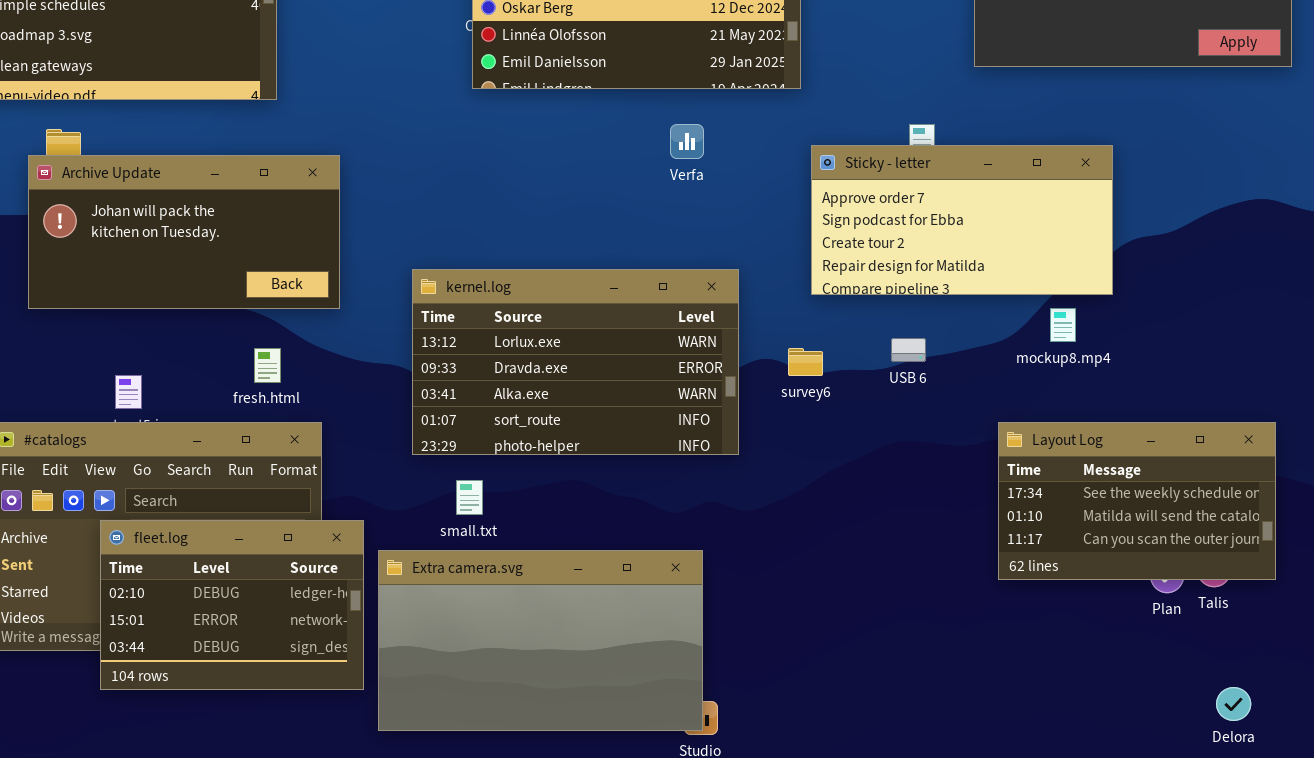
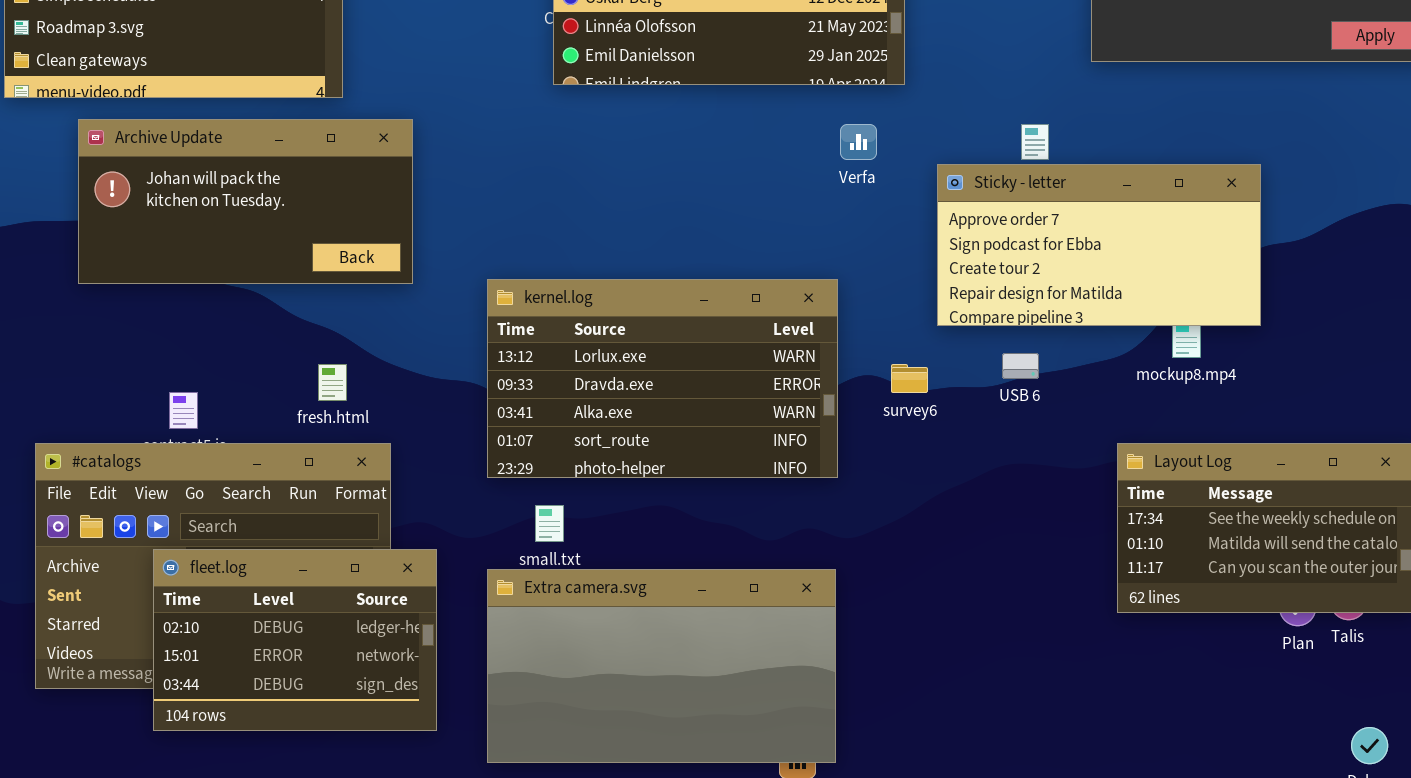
Verfa: [670,124,704,159] -> [840,124,877,160], moved
Sticky - letter: [811,145,1113,295] -> [937,164,1261,326], moved
Archive Update: [28,155,340,309] -> [78,119,413,284], moved
Extra camera.svg: [378,550,703,731] -> [487,569,836,763], moved

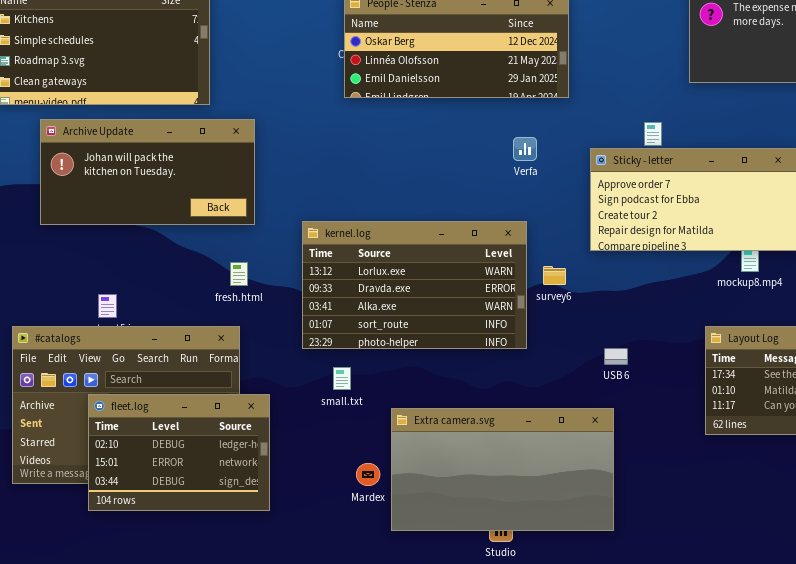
Verfa: [840,124,877,160] -> [513,137,537,161], moved
USB 6: [1002,353,1039,379] -> [604,348,628,365], moved
fresh.html: [318,364,347,401] -> [230,262,248,286], moved
survey6: [891,364,928,393] -> [543,266,566,285], moved
Extra camera.svg: [487,569,836,763] -> [391,408,614,531], moved

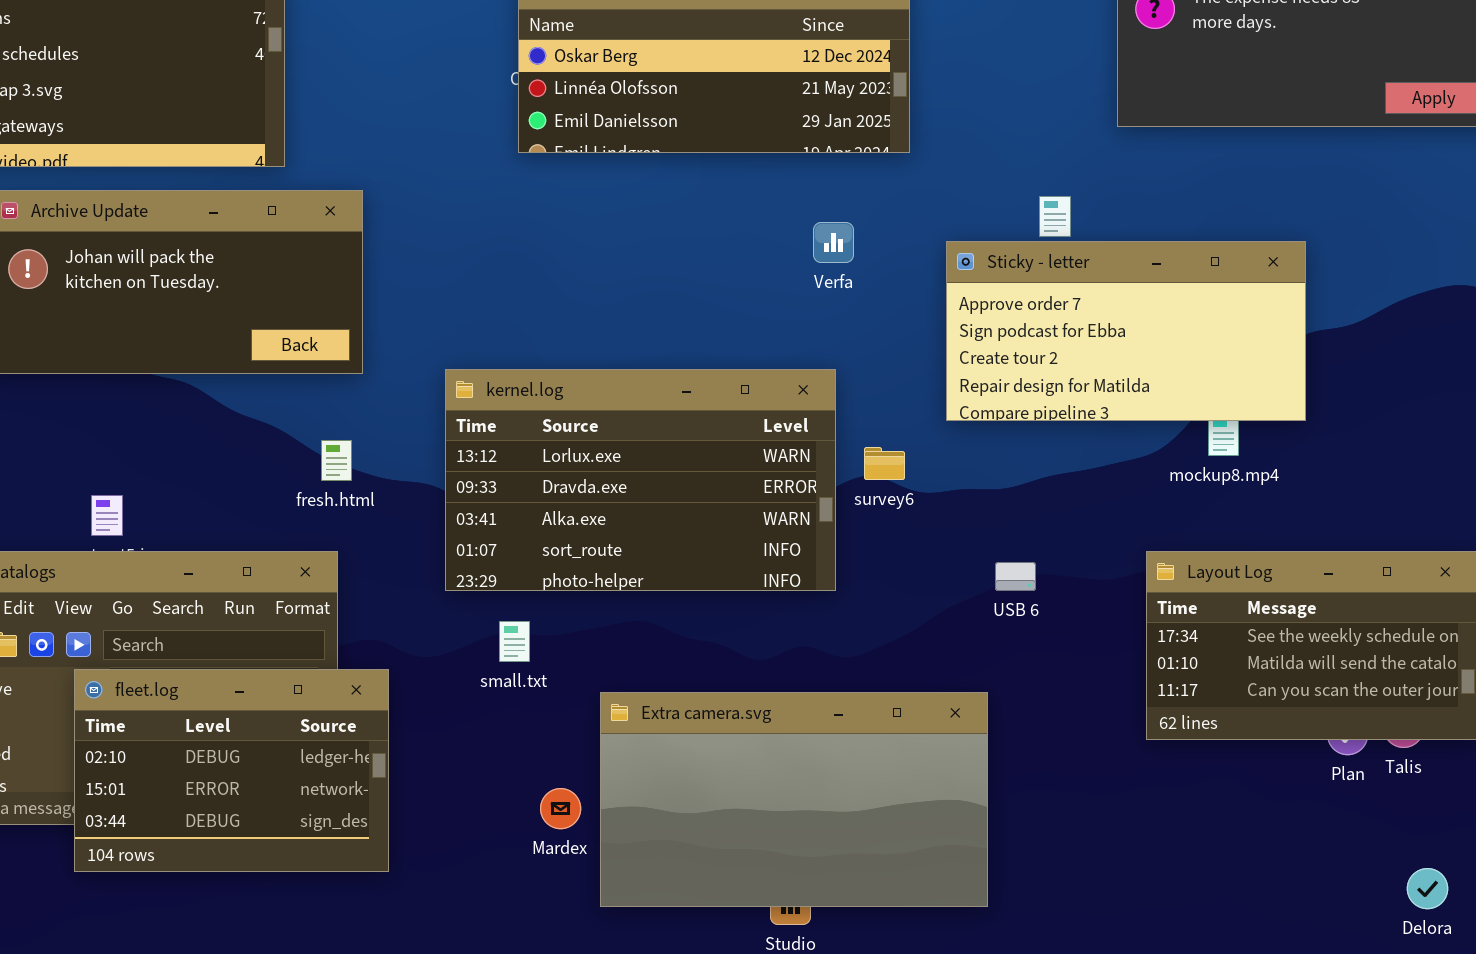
USB 6: [604,348,628,365] -> [995,562,1036,591], moved

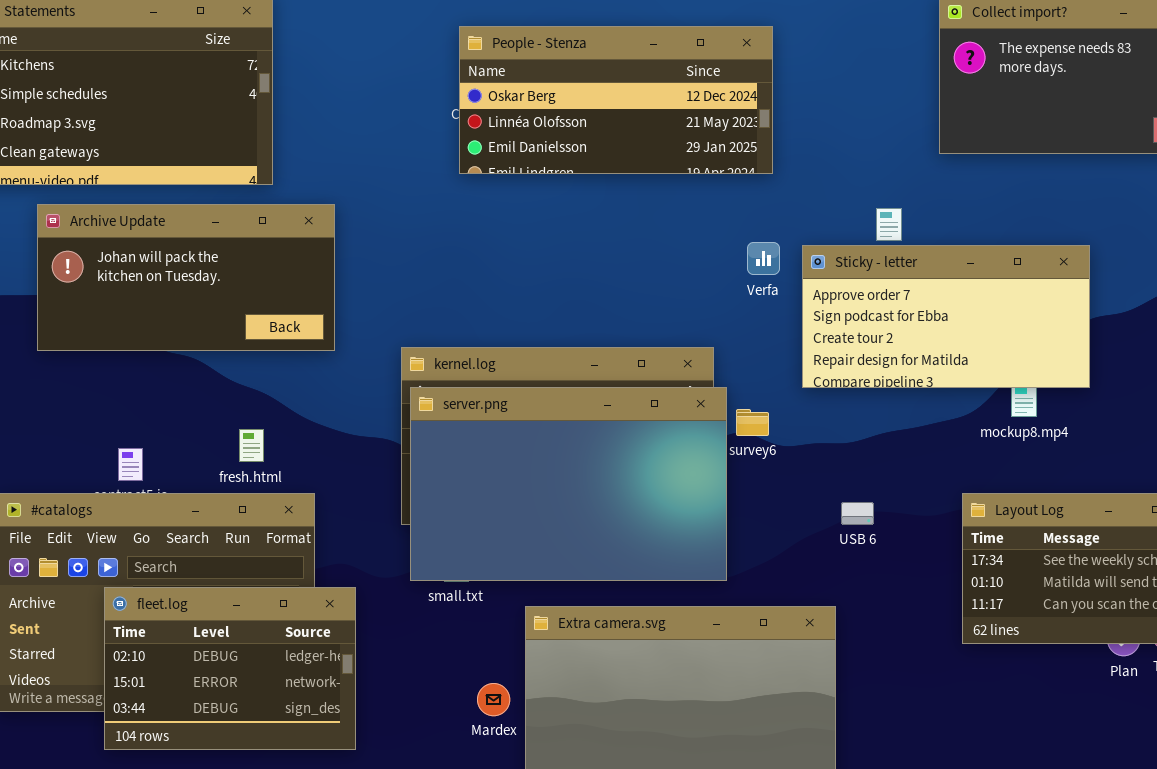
Verfa: [813,222,854,263] -> [747,242,780,275], moved
server.png: none -> [410,387,727,581], opened
fresh.html: [321,440,352,481] -> [239,429,264,462], moved

